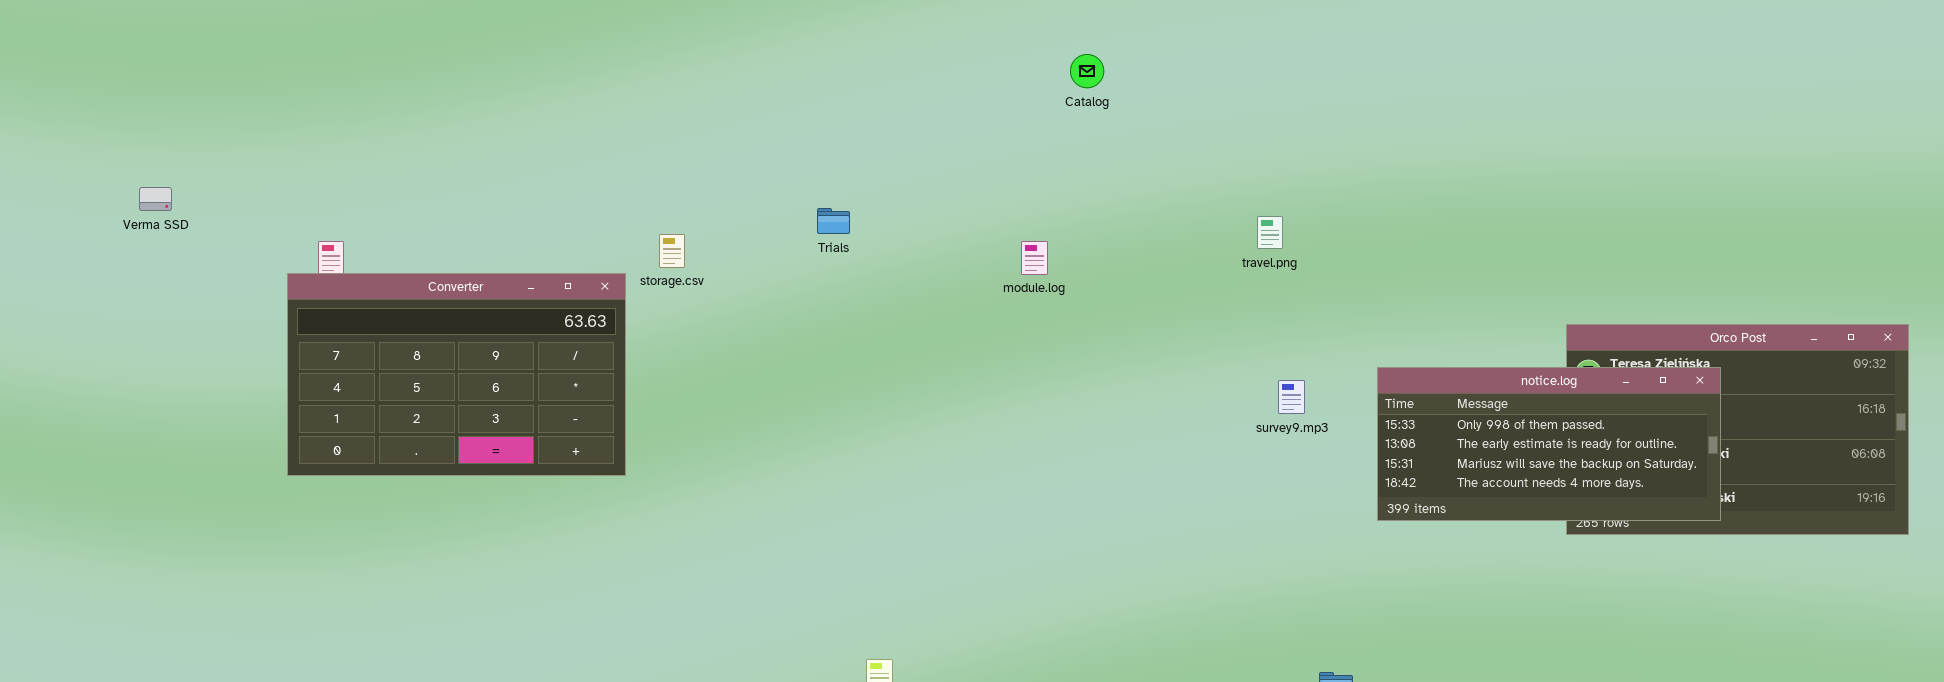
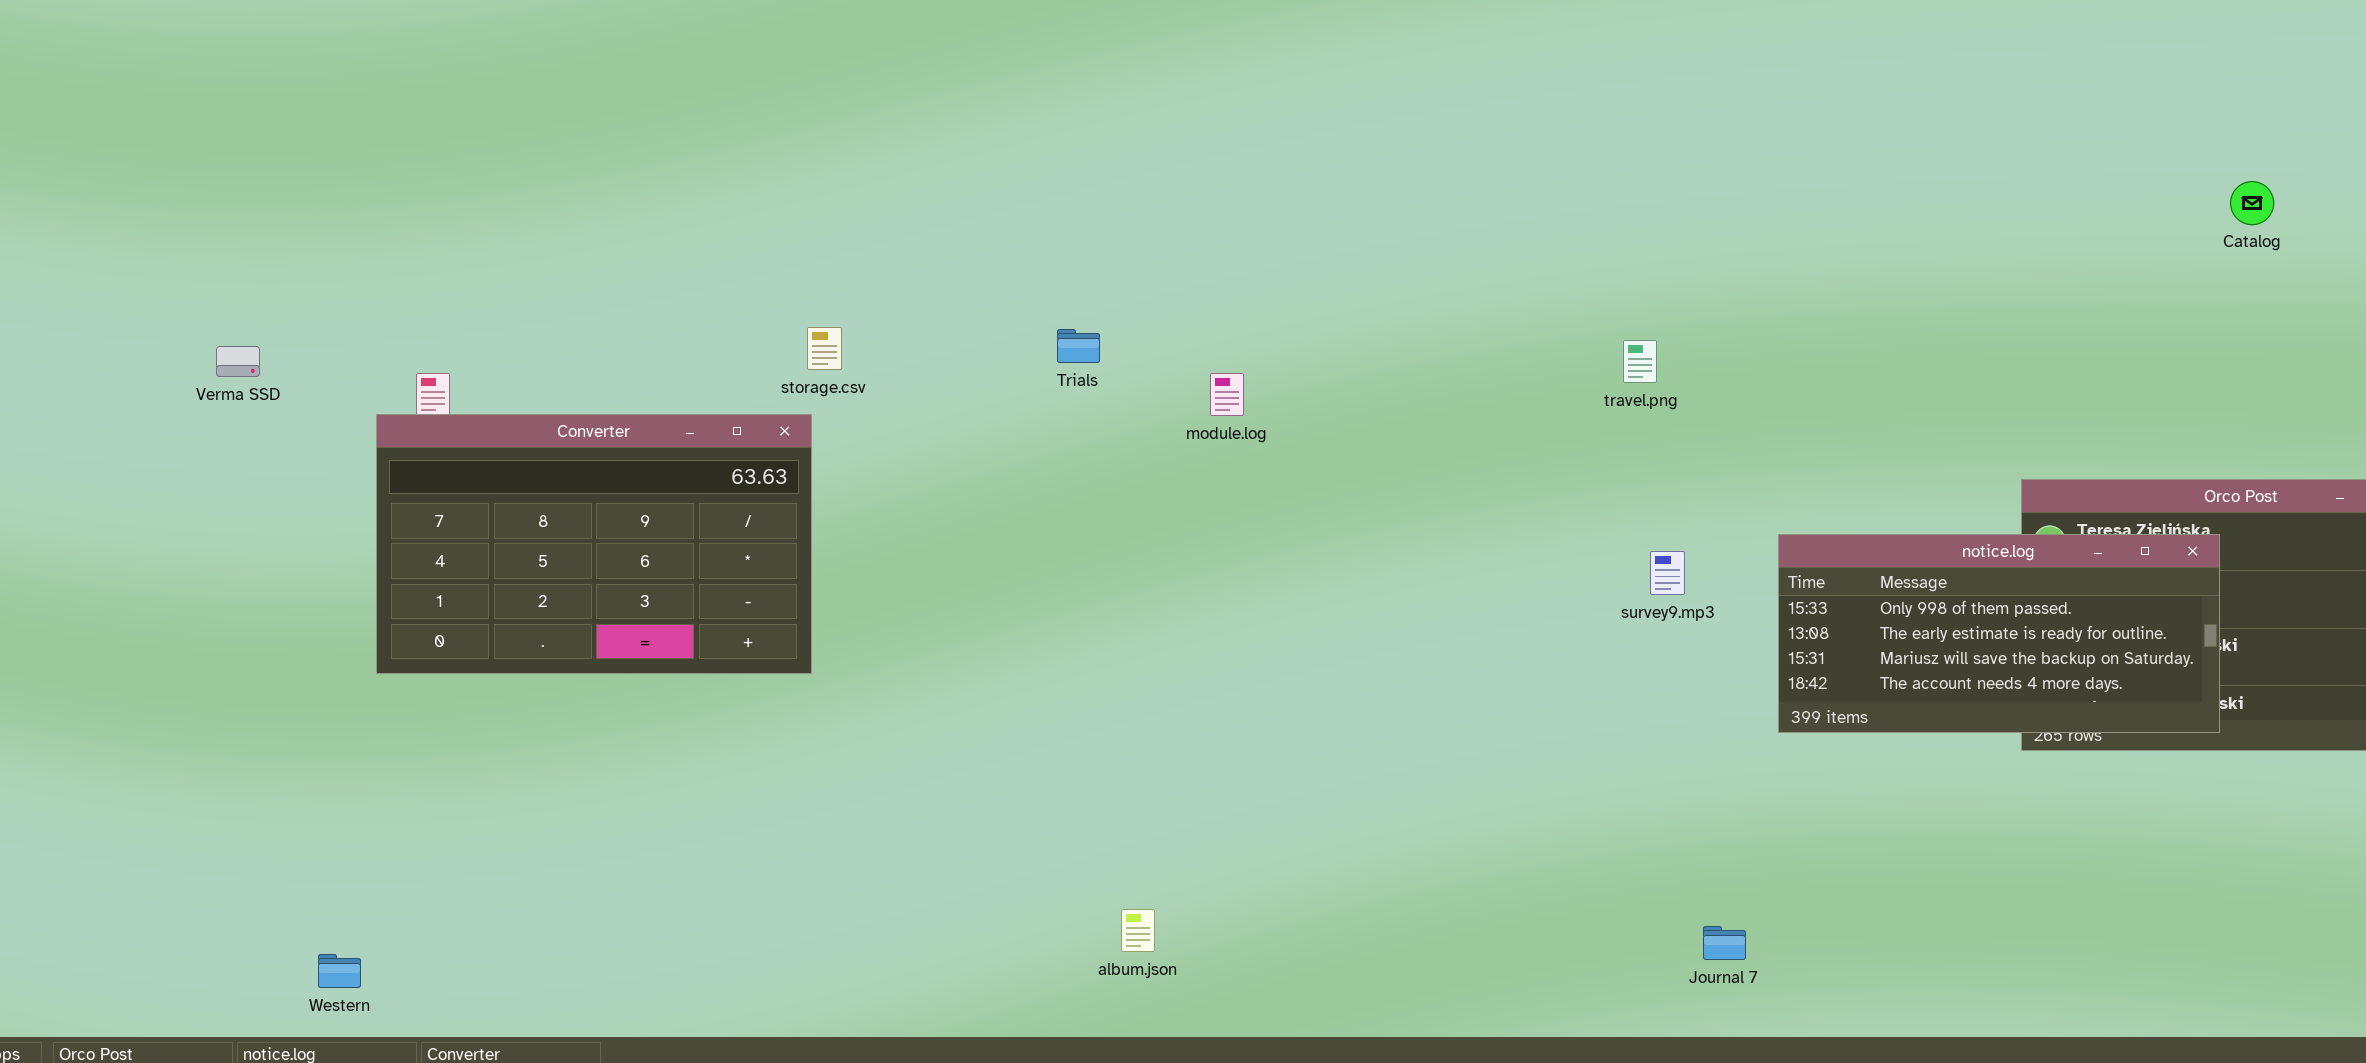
Catalog: [1070,54,1104,88] -> [2230,181,2274,225], moved
Verma SSD: [139,187,172,211] -> [216,346,260,377], moved
storage.csv: [659,234,685,268] -> [807,327,842,370], moved
module.log: [1021,241,1048,275] -> [1210,373,1244,416], moved

